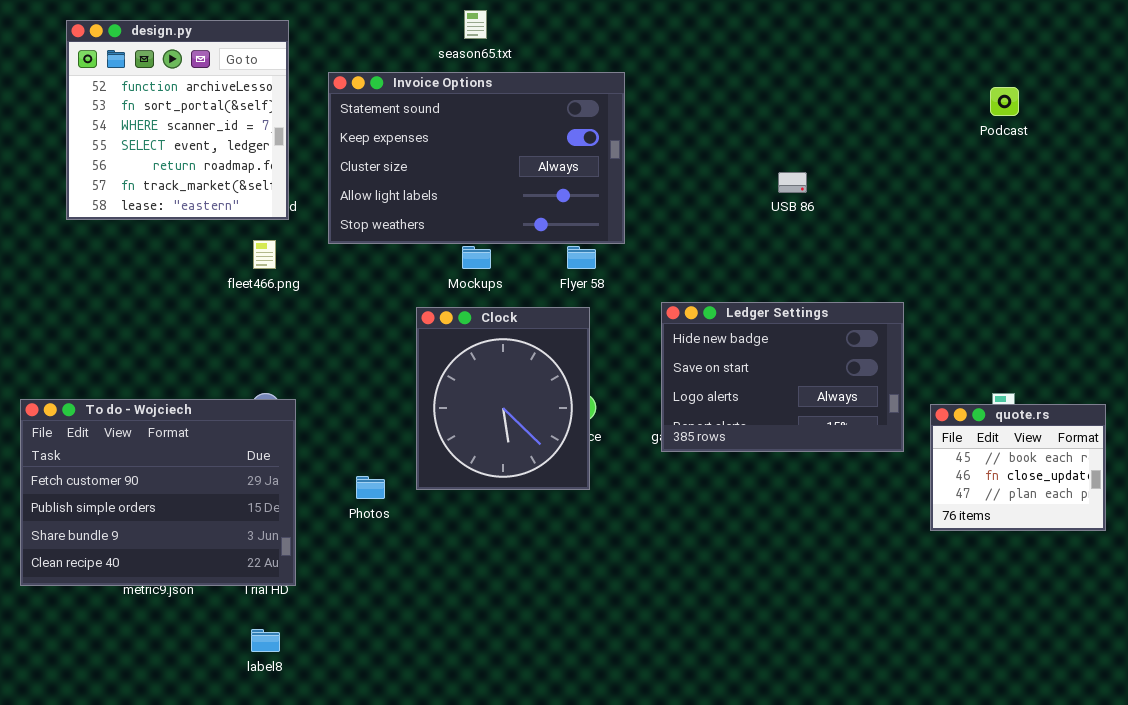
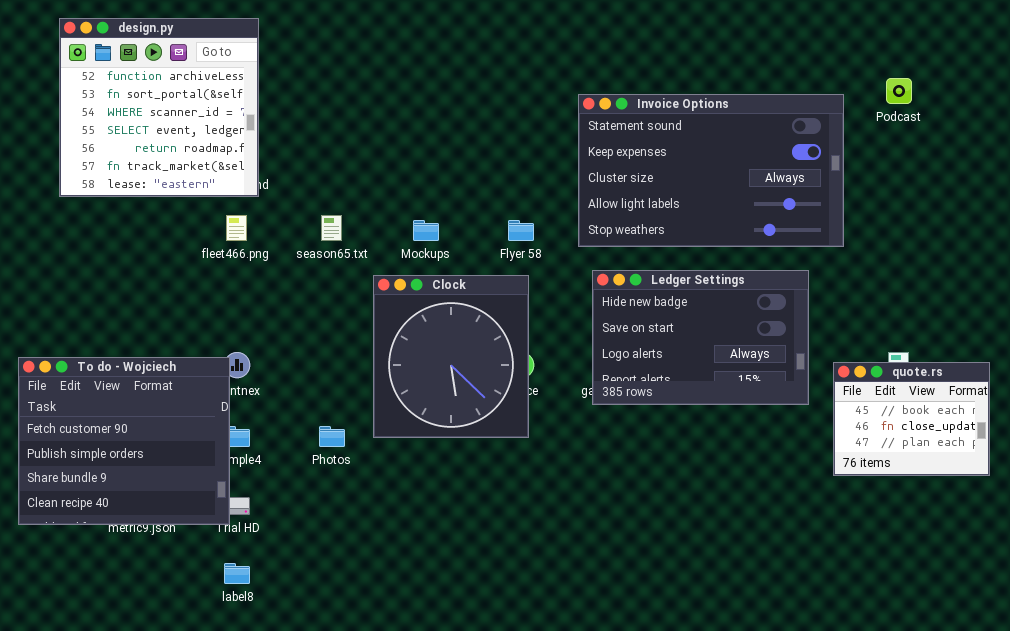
season65.txt: [464,10,487,39] -> [321,215,342,241], moved
Invoice Options: [328,72,625,244] -> [578,94,844,247], moved
To do - Wojciech: [20,399,296,586] -> [18,357,230,525], resized

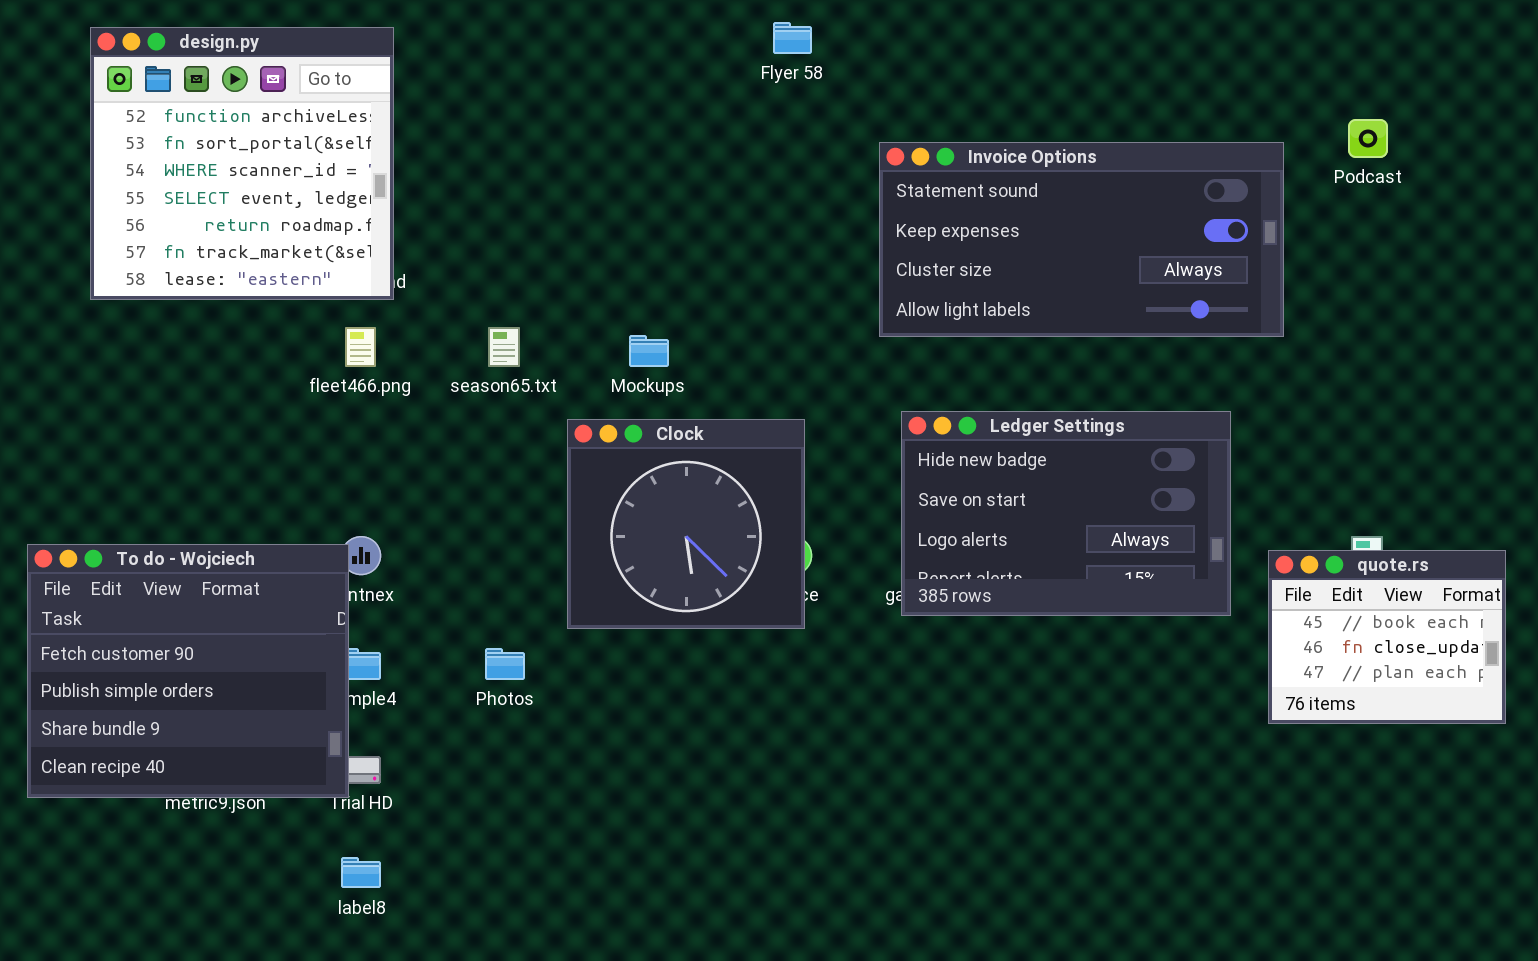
Invoice Options: [578,94,844,247] -> [879,142,1284,337], resized
Flyer 58: [508,220,534,241] -> [773,22,812,54], moved
Clock: [373,275,529,438] -> [567,419,805,629], resized

